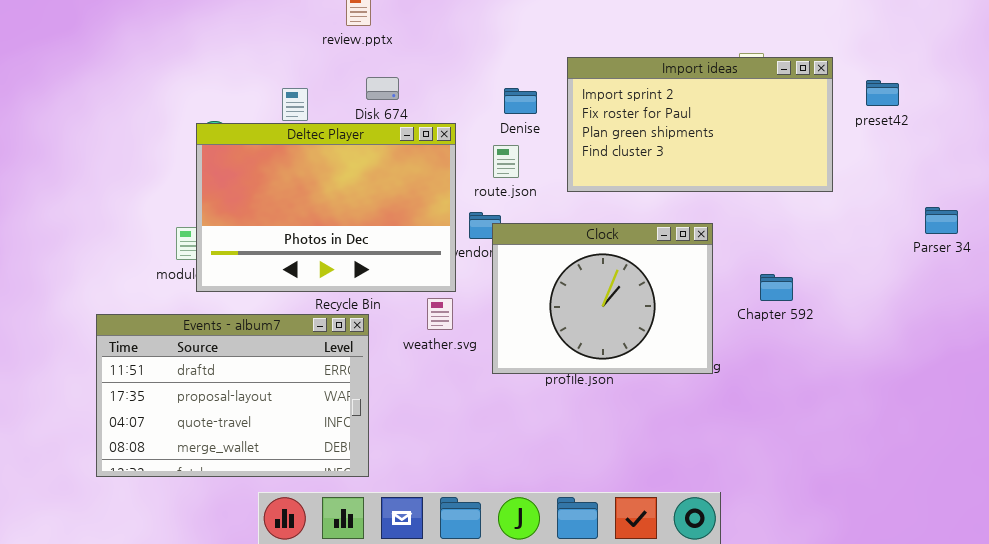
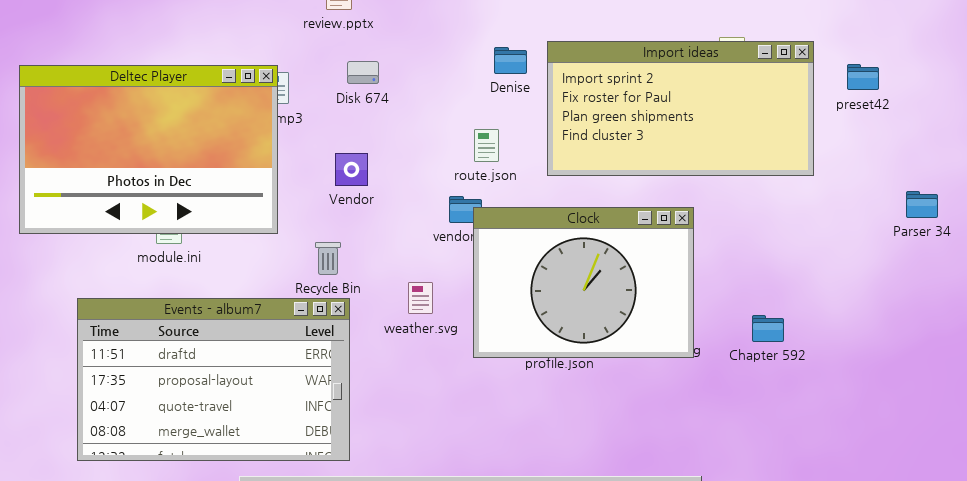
Denise: [504,88,537,114] -> [494,47,527,74], moved
Deltec Player: [196,123,456,292] -> [19,65,278,234], moved
Chapter 592: [760,274,793,301] -> [752,315,784,342], moved

